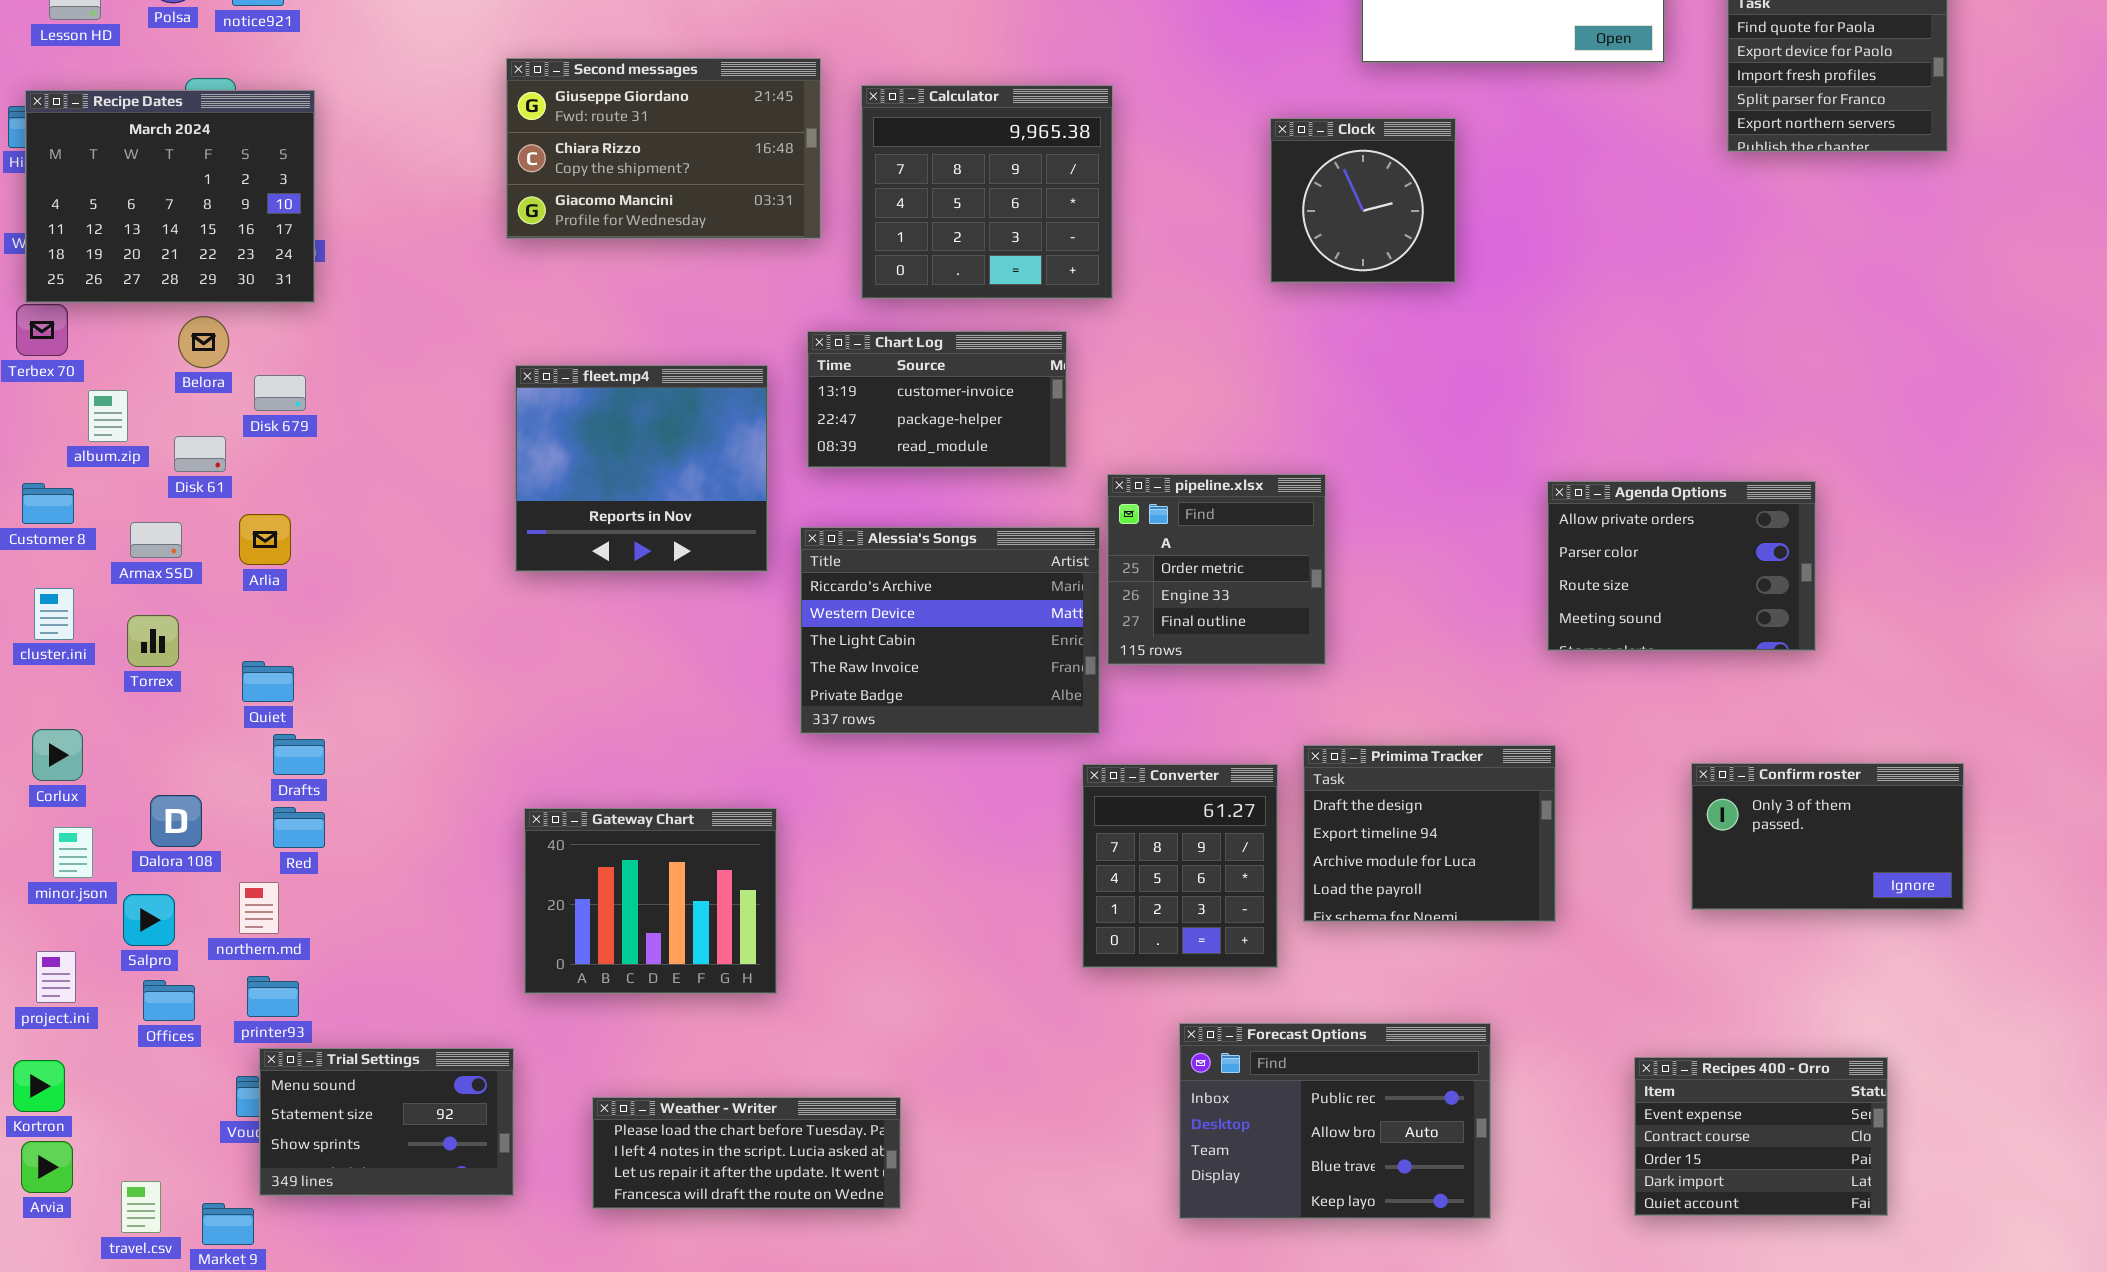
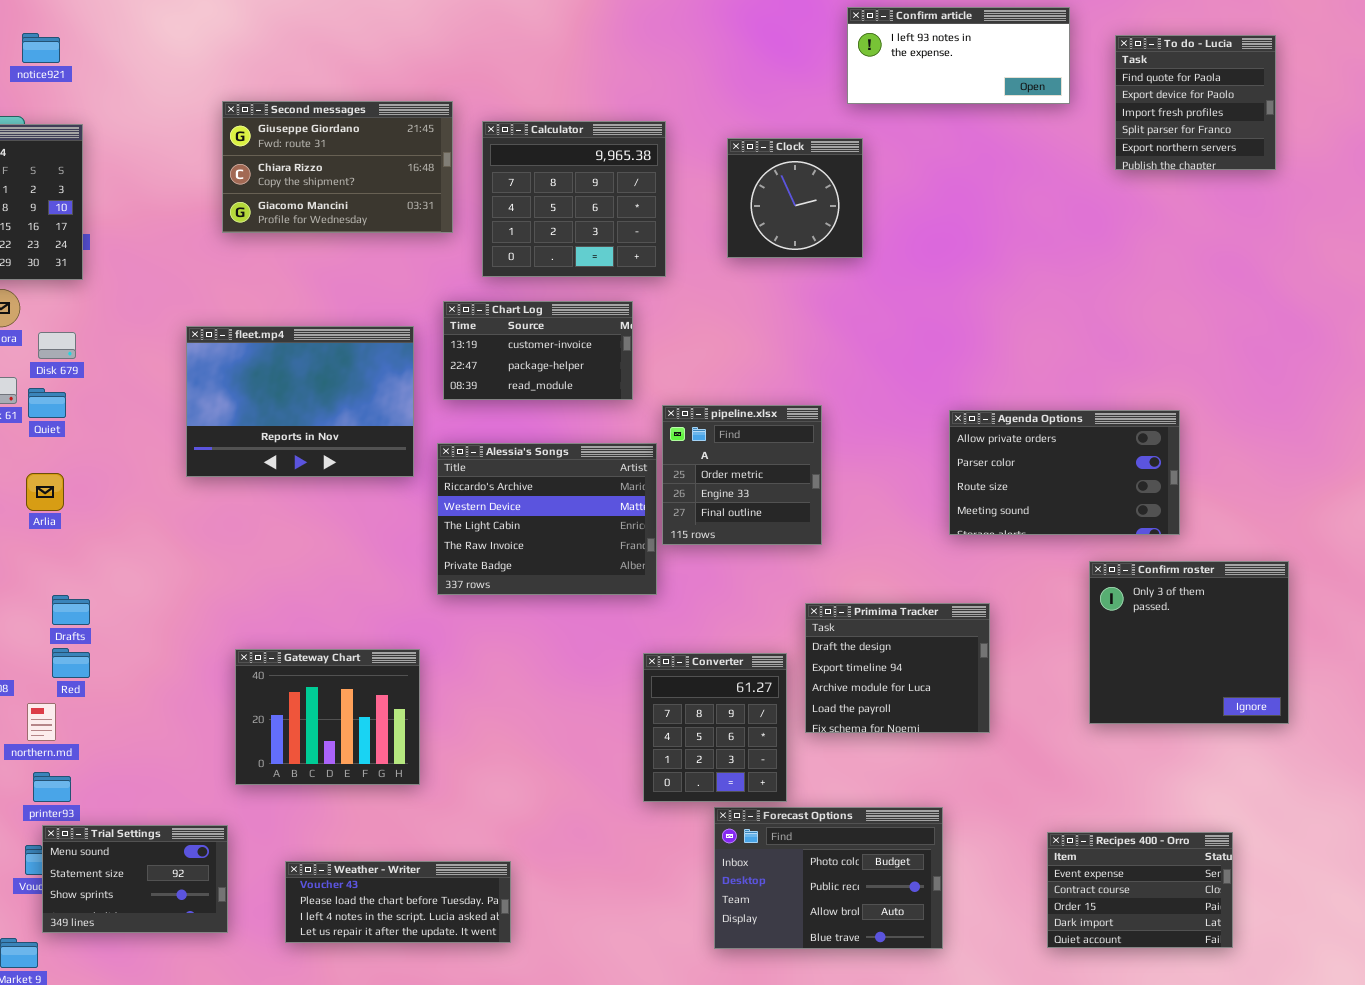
Clock: [1270,118,1456,283] -> [727,138,863,258], moved
fleet.mp4: [515,365,768,572] -> [186,326,414,477], resized
Agenda Options: [1547,481,1816,651] -> [949,410,1180,535], resized
Arlia: [239,514,291,565] -> [26,473,64,511], moved
Quiet: [242,661,294,702] -> [28,388,66,418], moved
Confirm roster: [1691,763,1964,910] -> [1089,561,1289,724], resized
Converter: [1082,764,1278,968] -> [643,653,787,802], moved
Forecast Options: [1179,1023,1491,1219] -> [714,807,943,949], scrolled up 1 row
Weather - Writer: [592,1097,901,1209] -> [285,861,511,943], scrolled up 1 row

